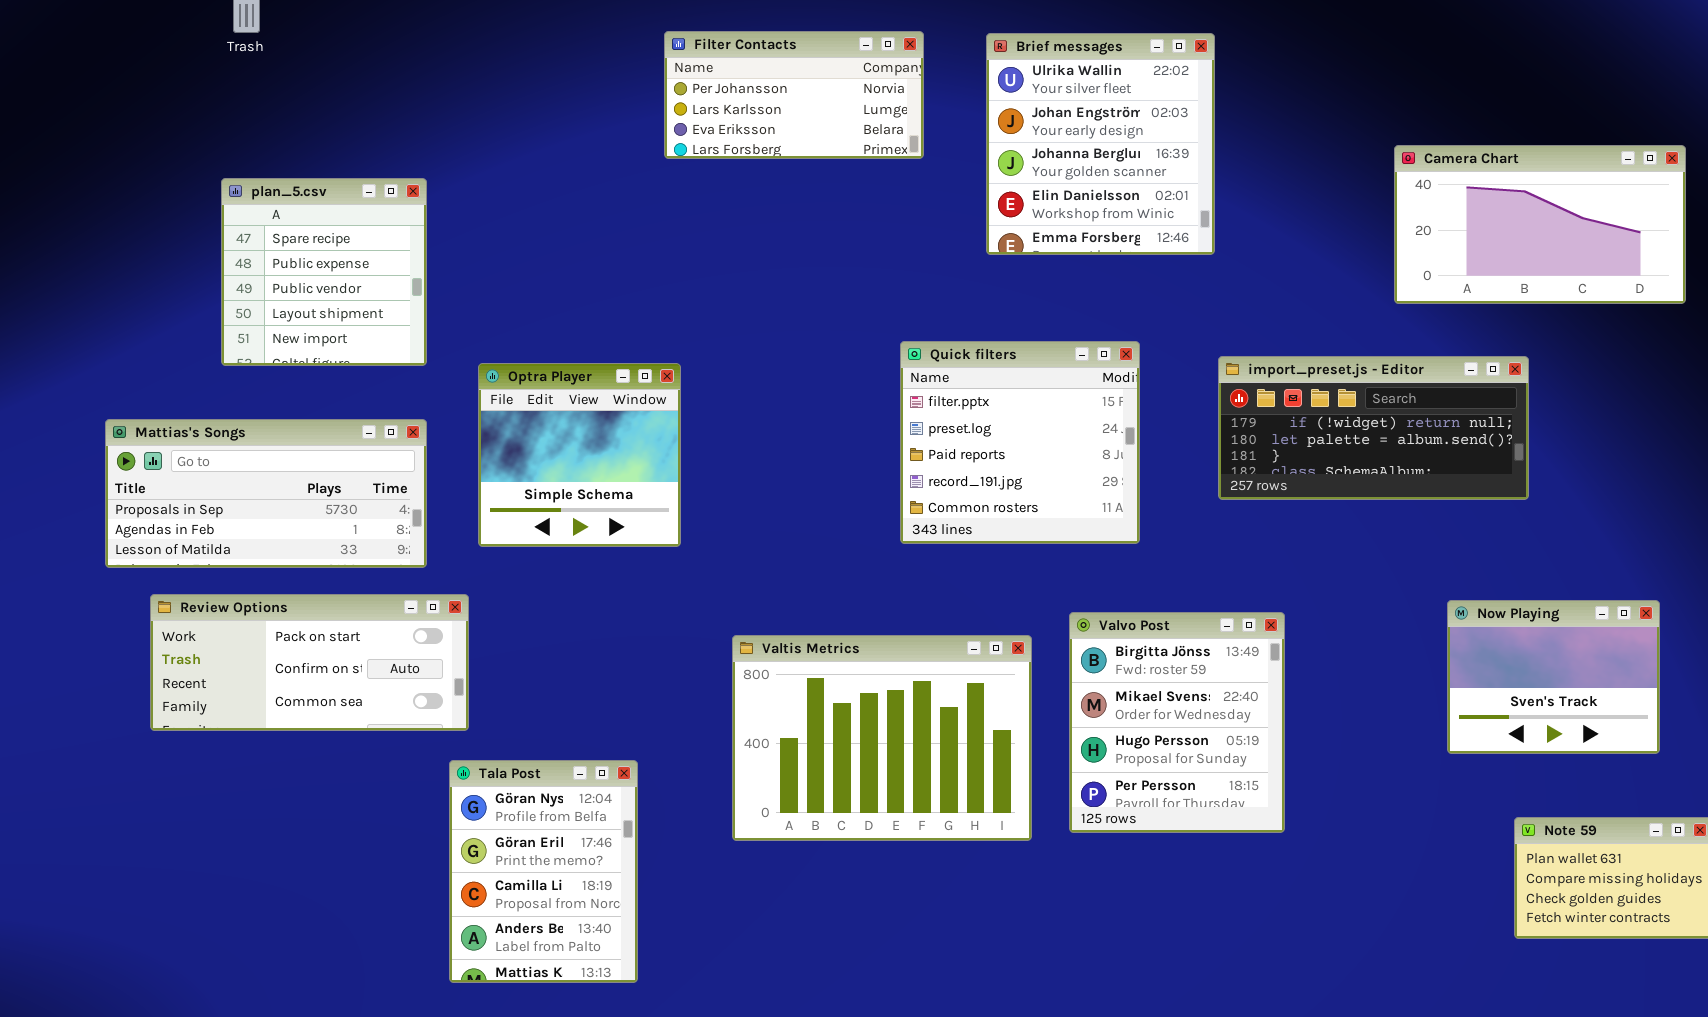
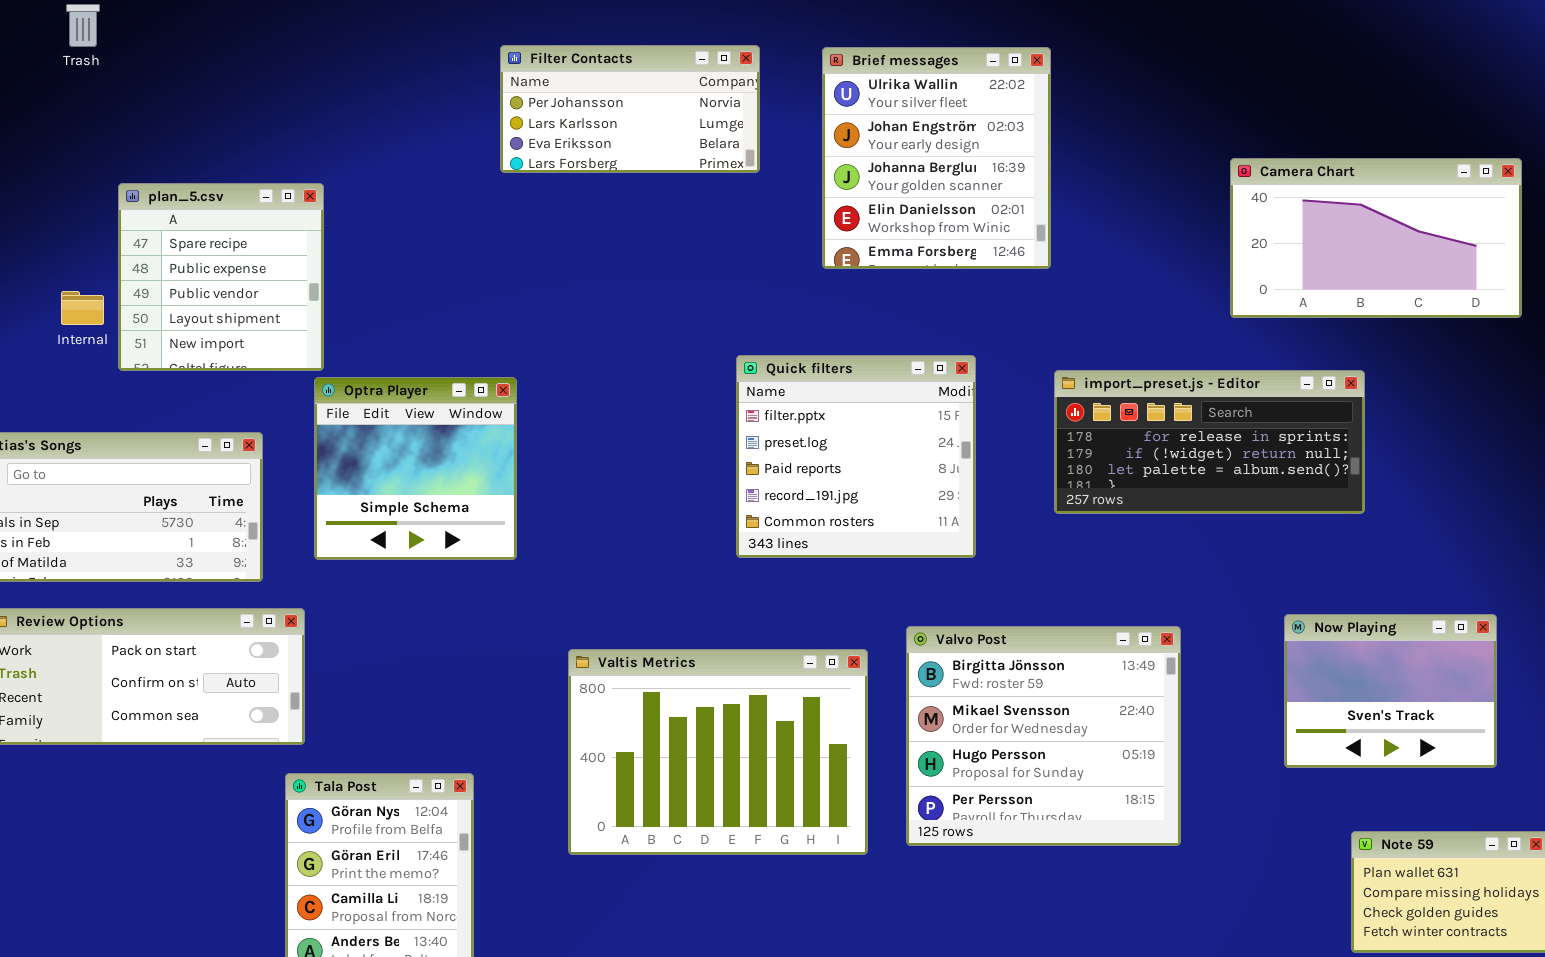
plan_5.csv: [221,178,427,366] -> [118,183,324,371], moved
import_preset.js - Editor: [1218,356,1529,500] -> [1054,370,1365,514], scrolled up 1 row
Valvo Post: [1069,612,1285,833] -> [906,626,1181,846], resized

